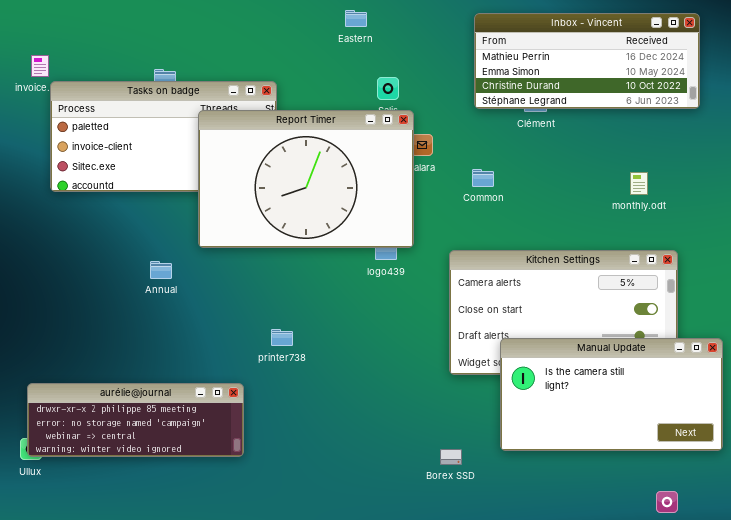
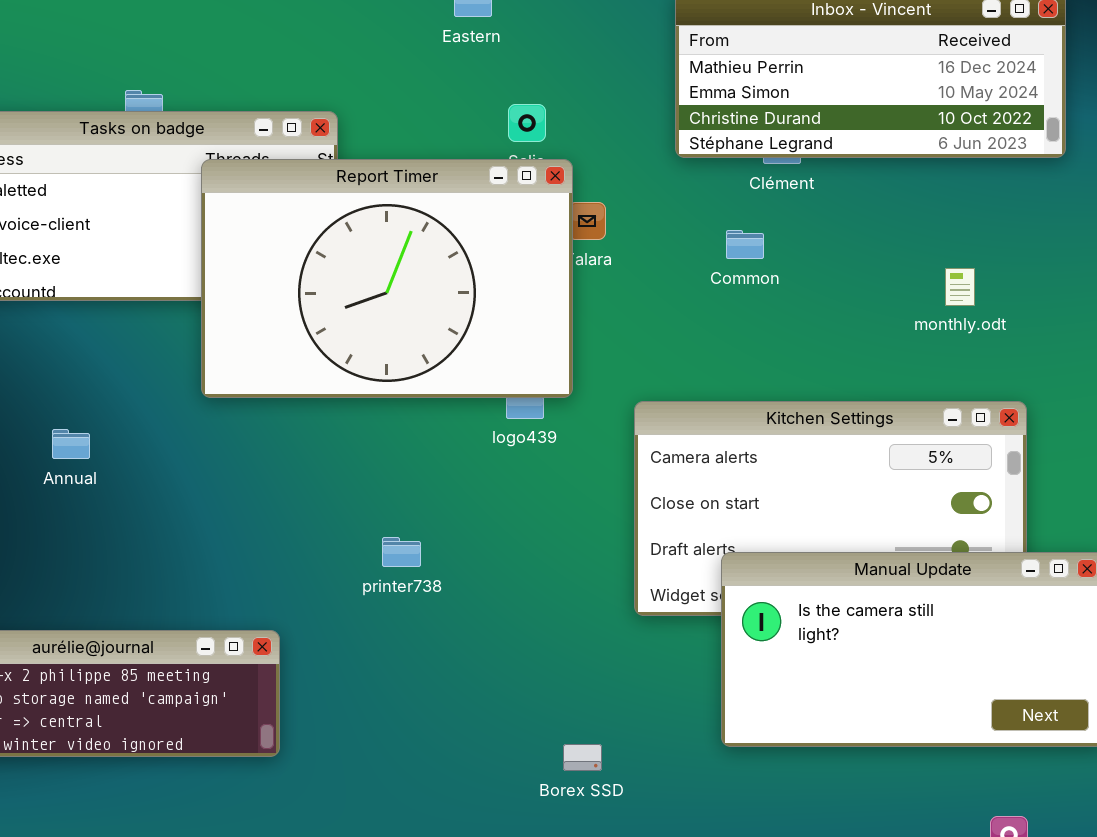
Common: [472,169,494,187] -> [726,230,764,259], moved
Annual: [150,261,172,279] -> [52,429,90,459], moved
printer738: [271,329,293,346] -> [382,537,421,567], moved
Borex SSD: [440,449,462,465] -> [563,744,602,771], moved

